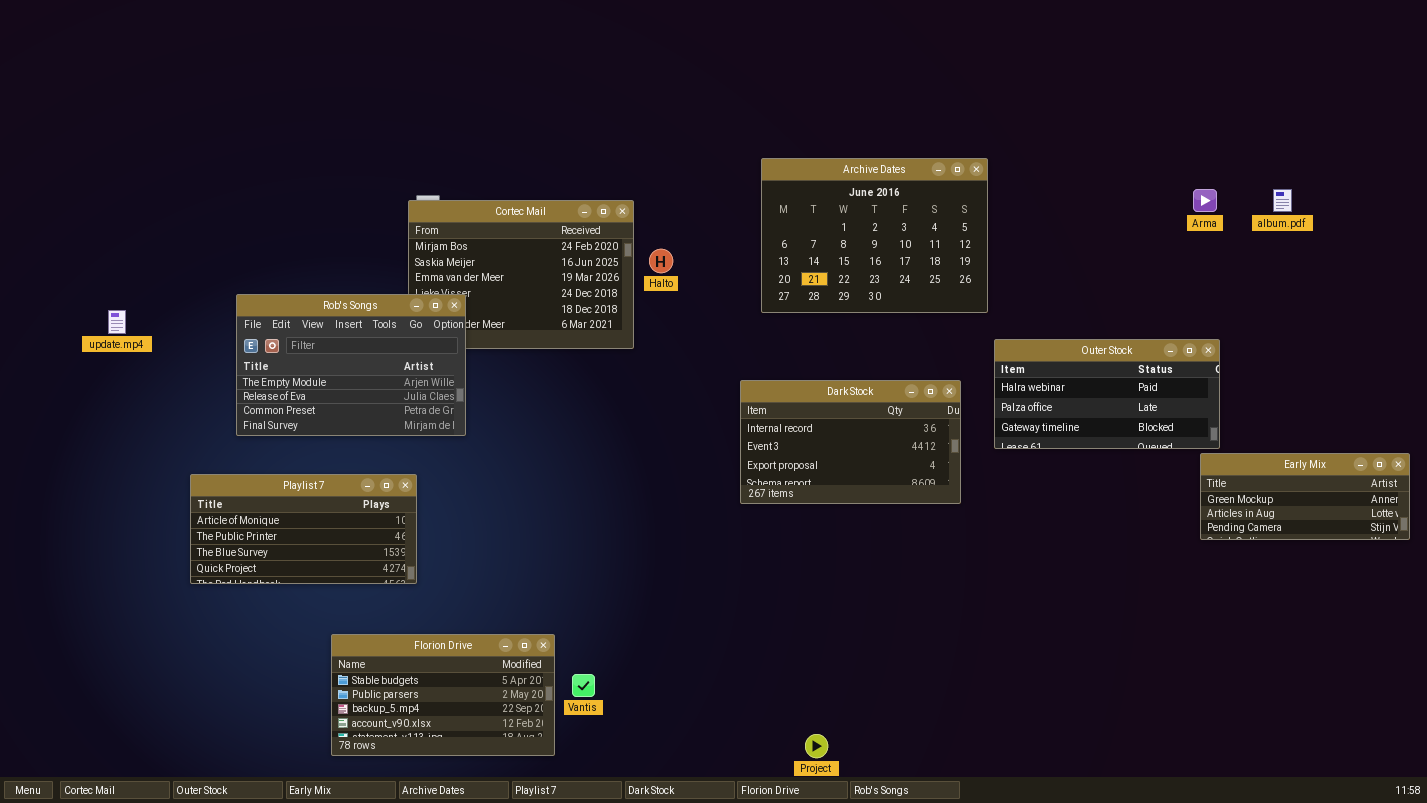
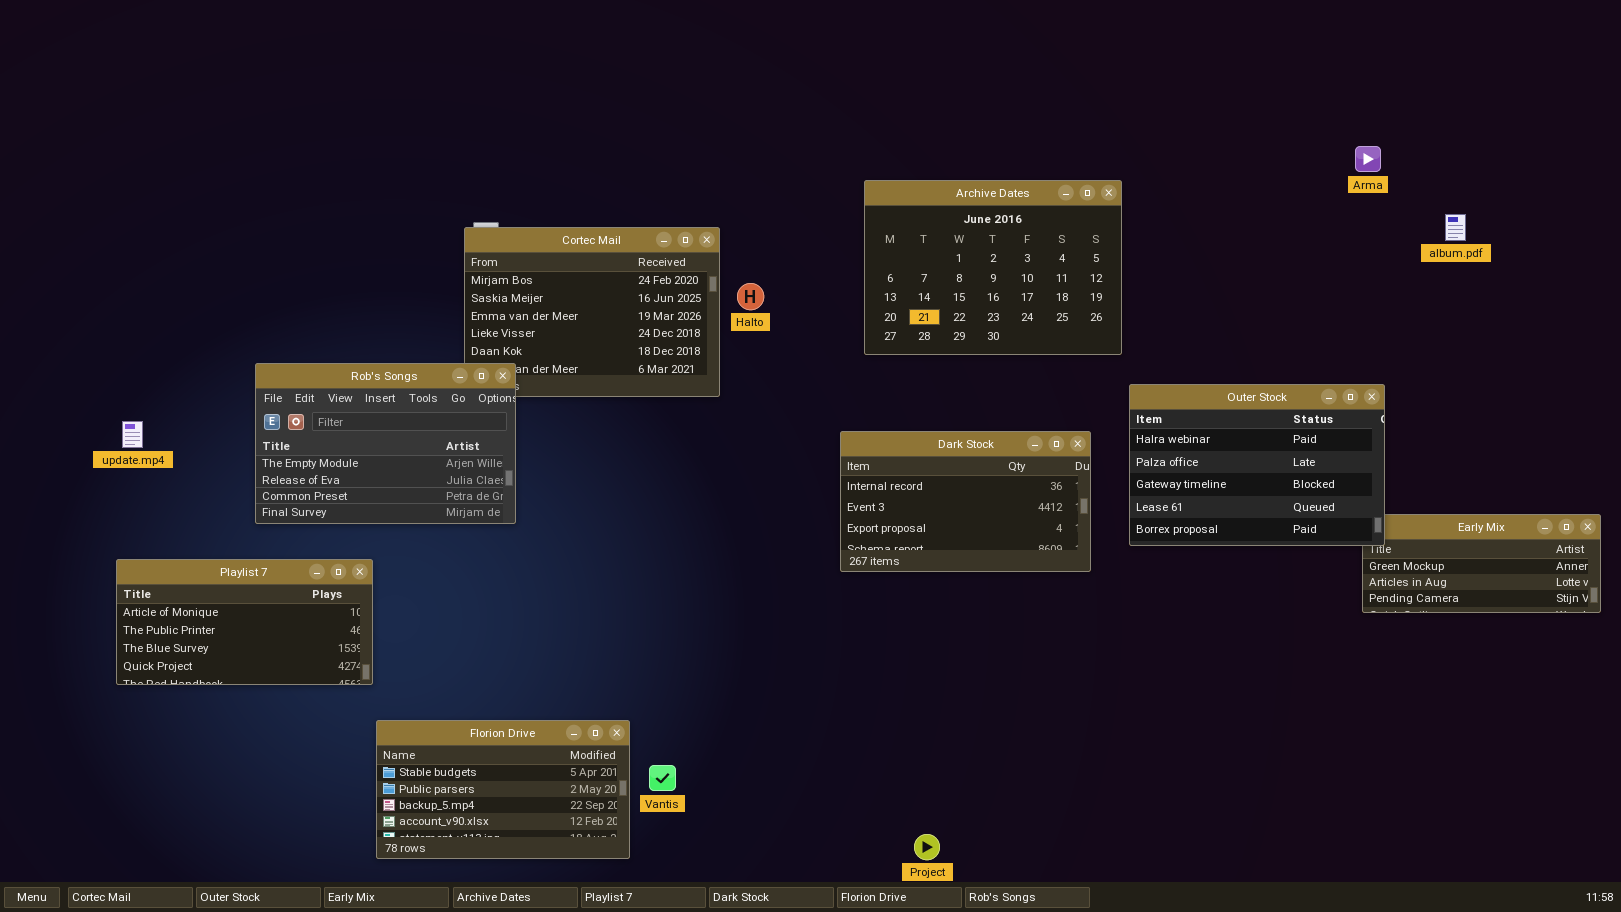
Arma: [1193,189,1217,212] -> [1355,146,1381,172], moved
Rob's Songs: [236,294,466,436] -> [255,363,516,524], moved
update.mp4: [108,310,126,334] -> [122,421,143,448], moved
Outer Stock: [994,339,1220,449] -> [1129,384,1385,546], resized
Playlist 7: [190,474,417,584] -> [116,559,373,685], moved

